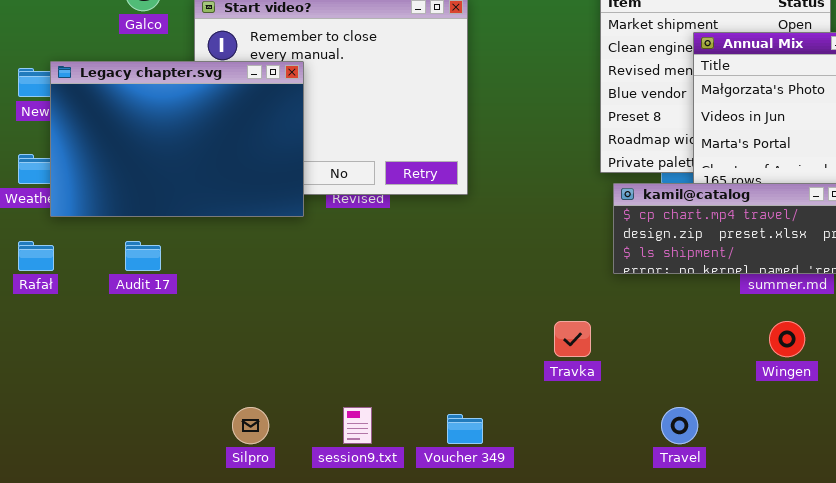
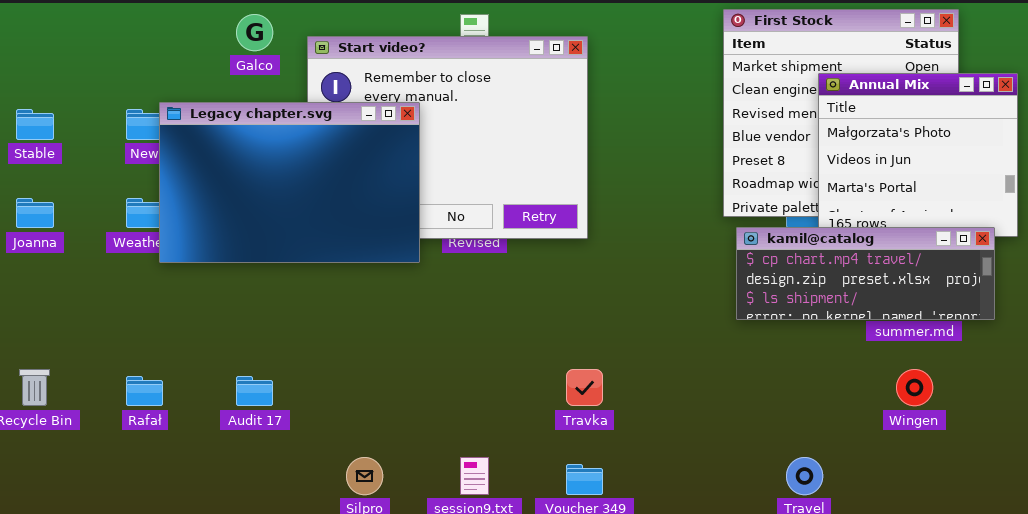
Rafał: [18,241,54,271] -> [126,376,163,406], moved
Audit 17: [125,241,161,271] -> [236,376,273,406], moved
Travka: [554,321,591,357] -> [566,369,603,406], moved

